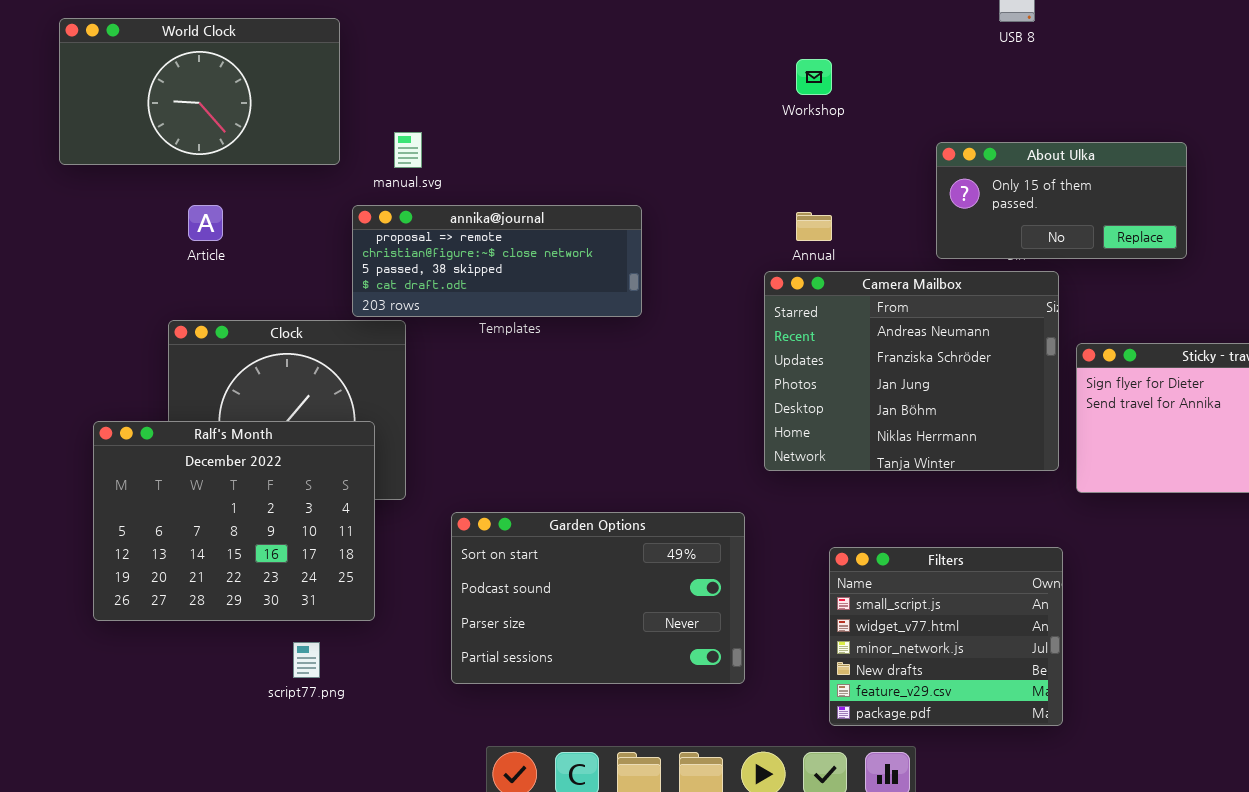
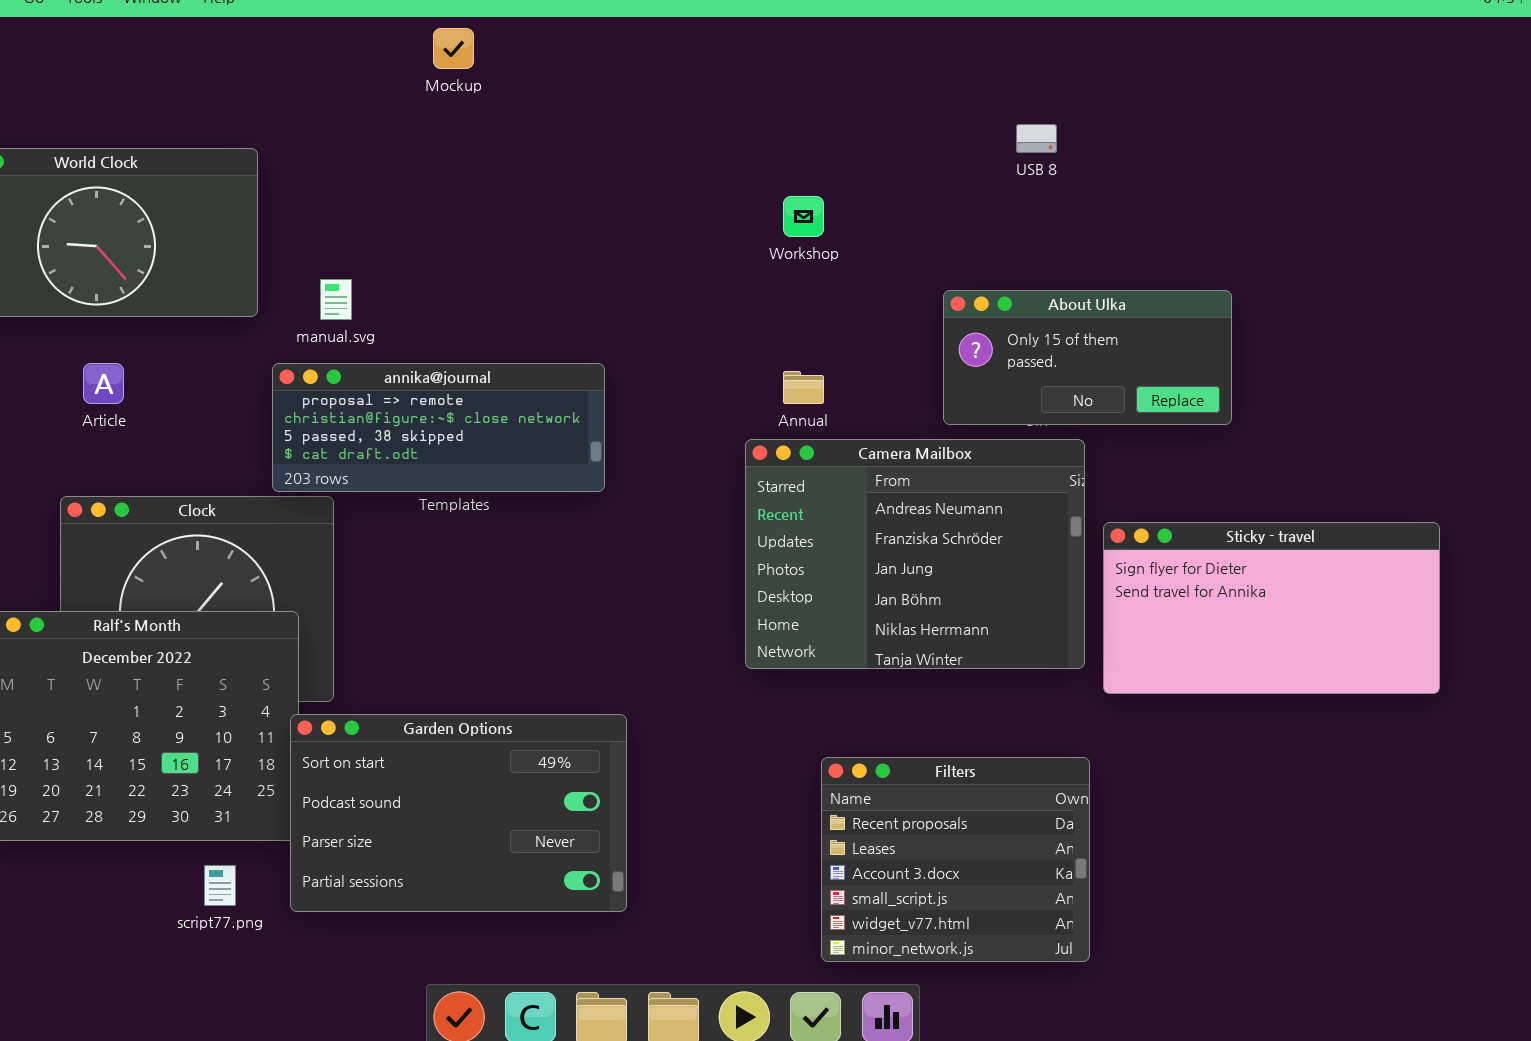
Garden Options: [451,512,745,684] -> [290,714,627,912], moved
Filters: [829,547,1063,726] -> [821,757,1090,962], scrolled up 3 rows

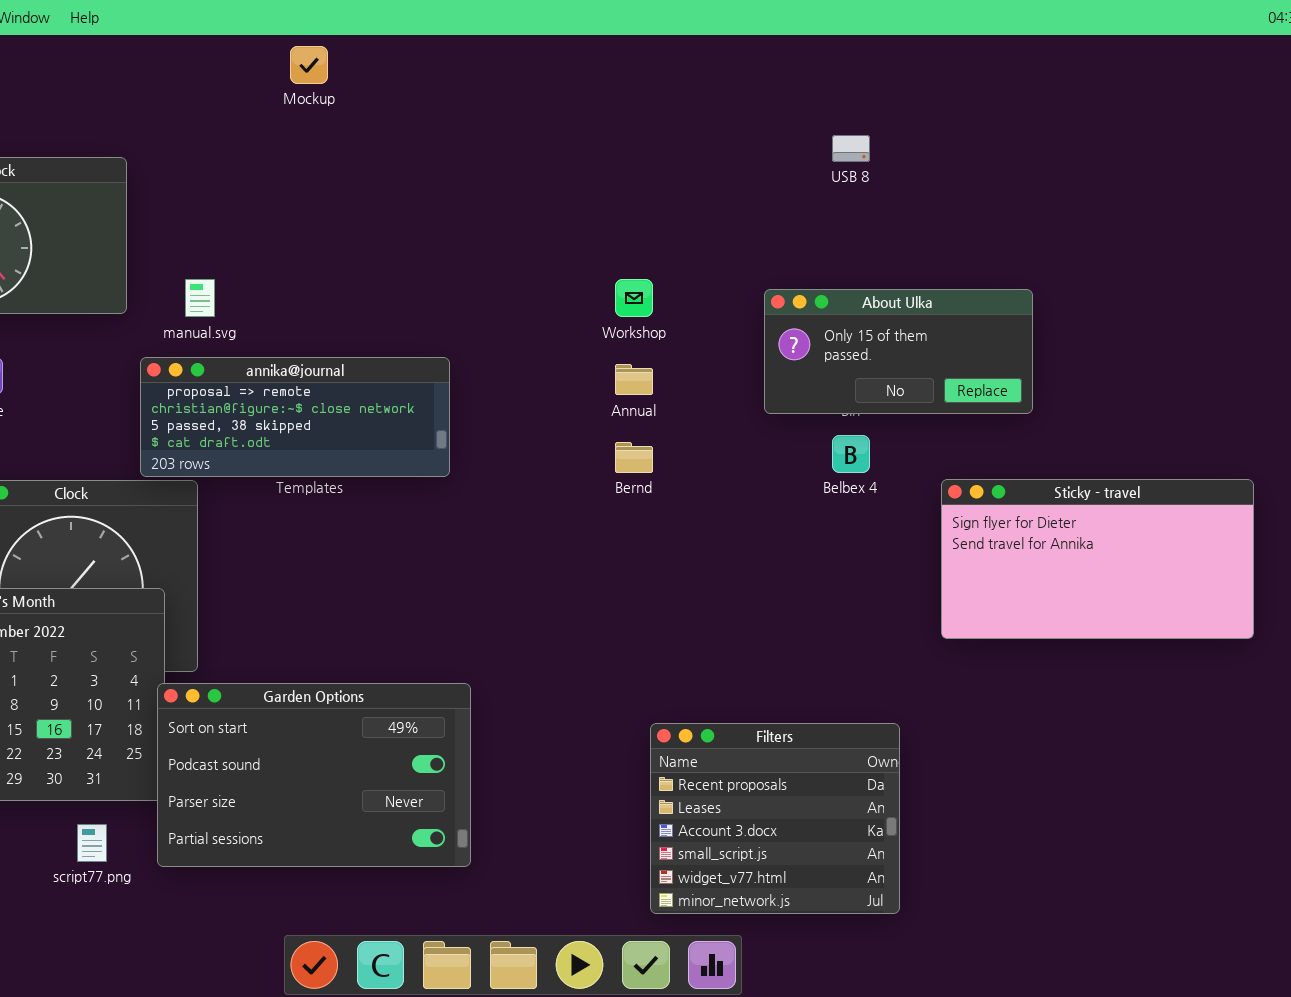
Workshop: [783,196,824,237] -> [615,279,653,317], moved
Camera Mailbox: [745,439,1085,669] -> none, closed
Sticky - travel: [1103,522,1440,694] -> [941,479,1254,639], moved

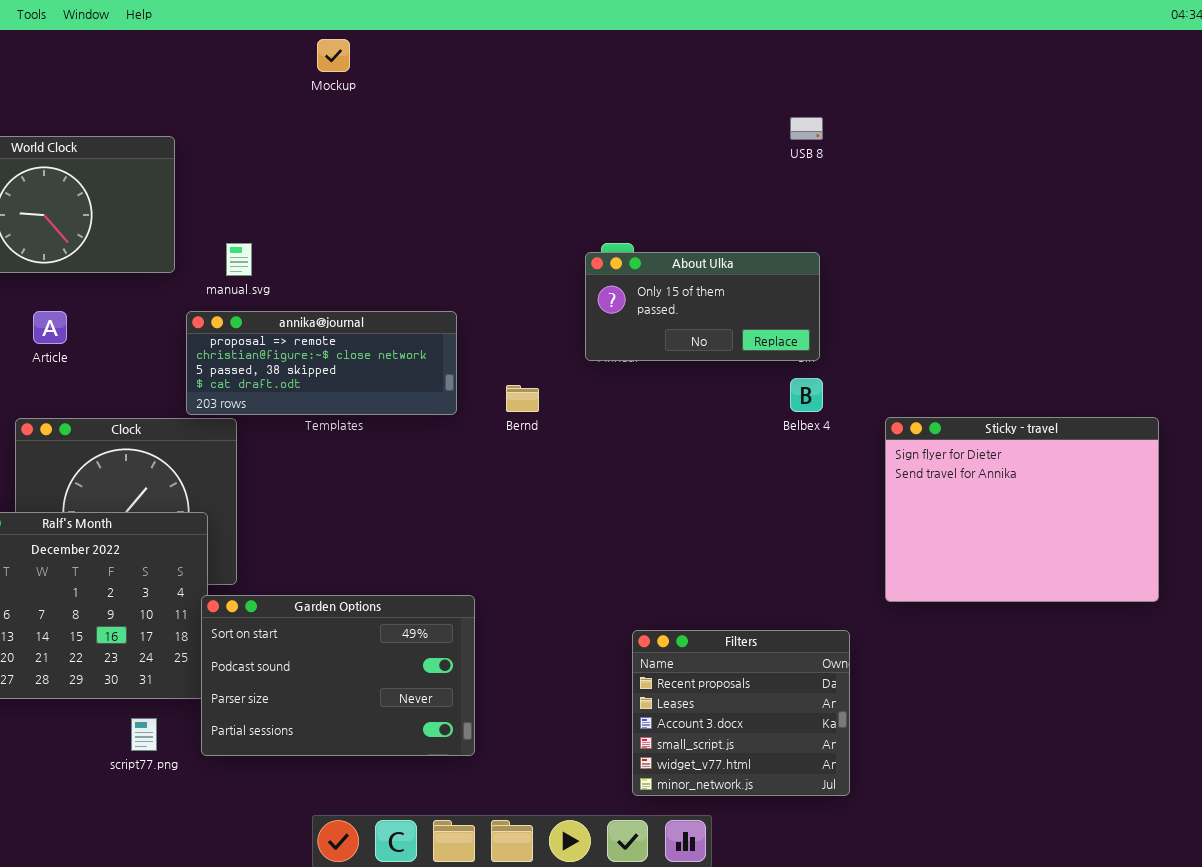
About Ulka: [764,289,1033,414] -> [585,252,820,361], moved
Bernd: [615,442,653,473] -> [506,385,539,412], moved
Sticky - travel: [941,479,1254,639] -> [885,417,1159,602], resized

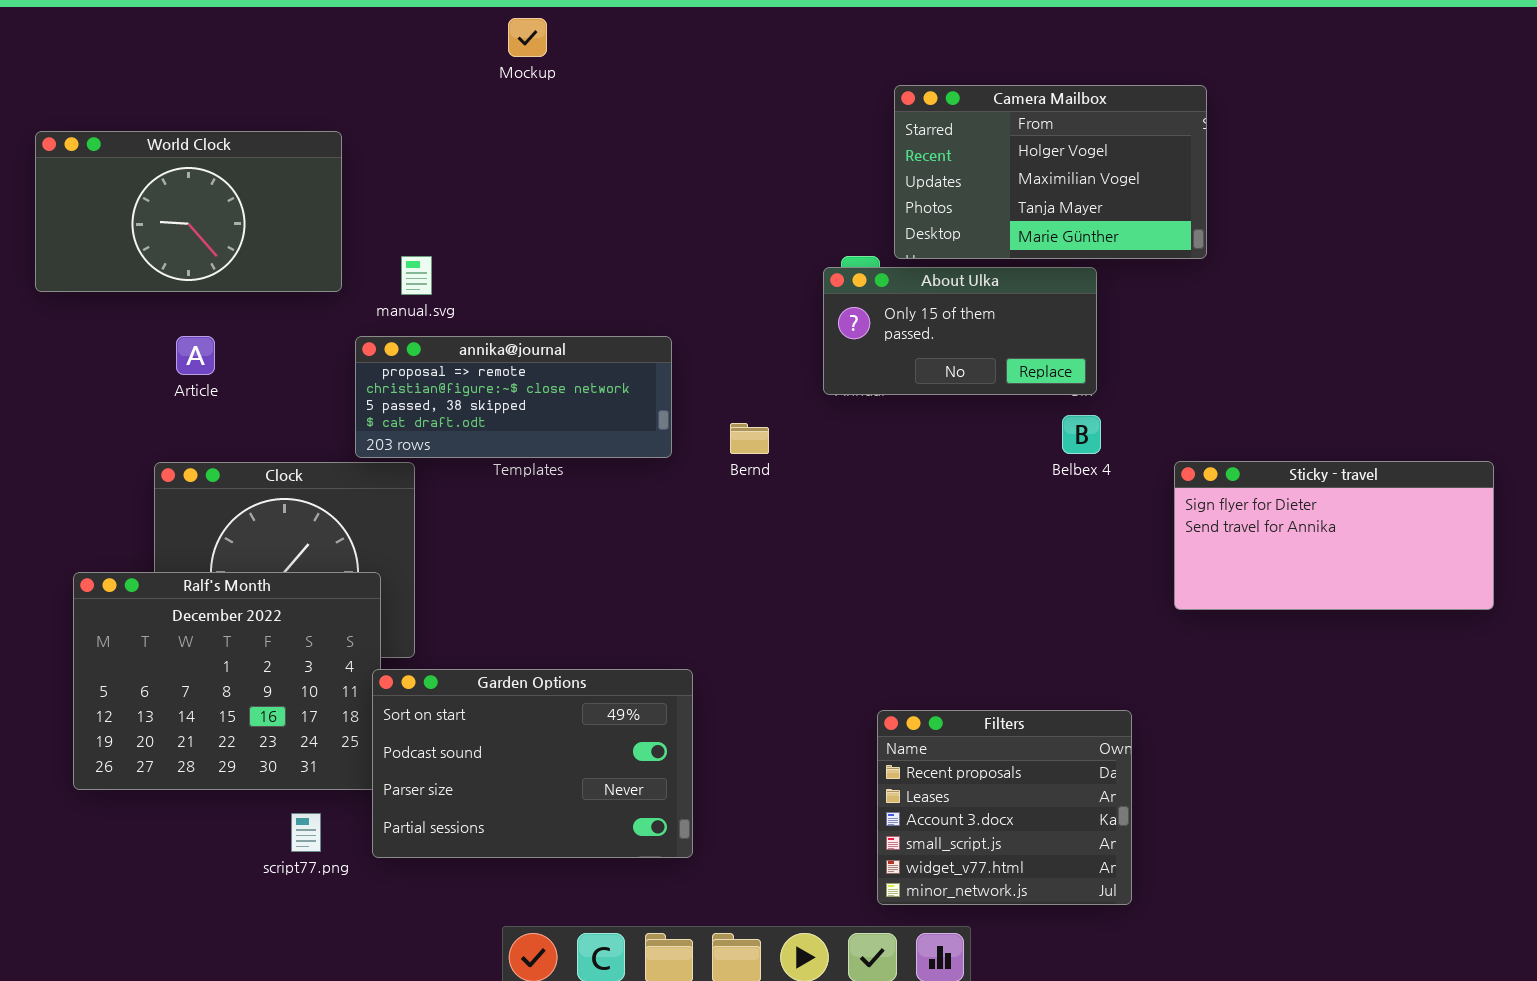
Camera Mailbox: none -> [894,85,1207,259], opened
Sticky - travel: [885,417,1159,602] -> [1174,461,1494,610], resized

